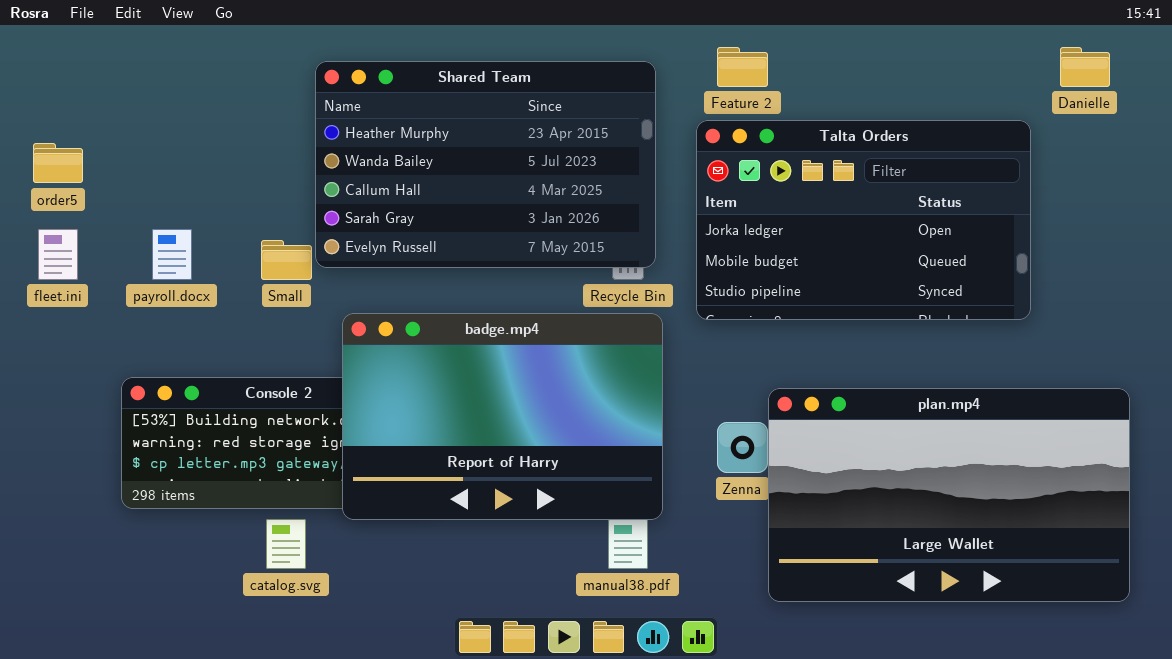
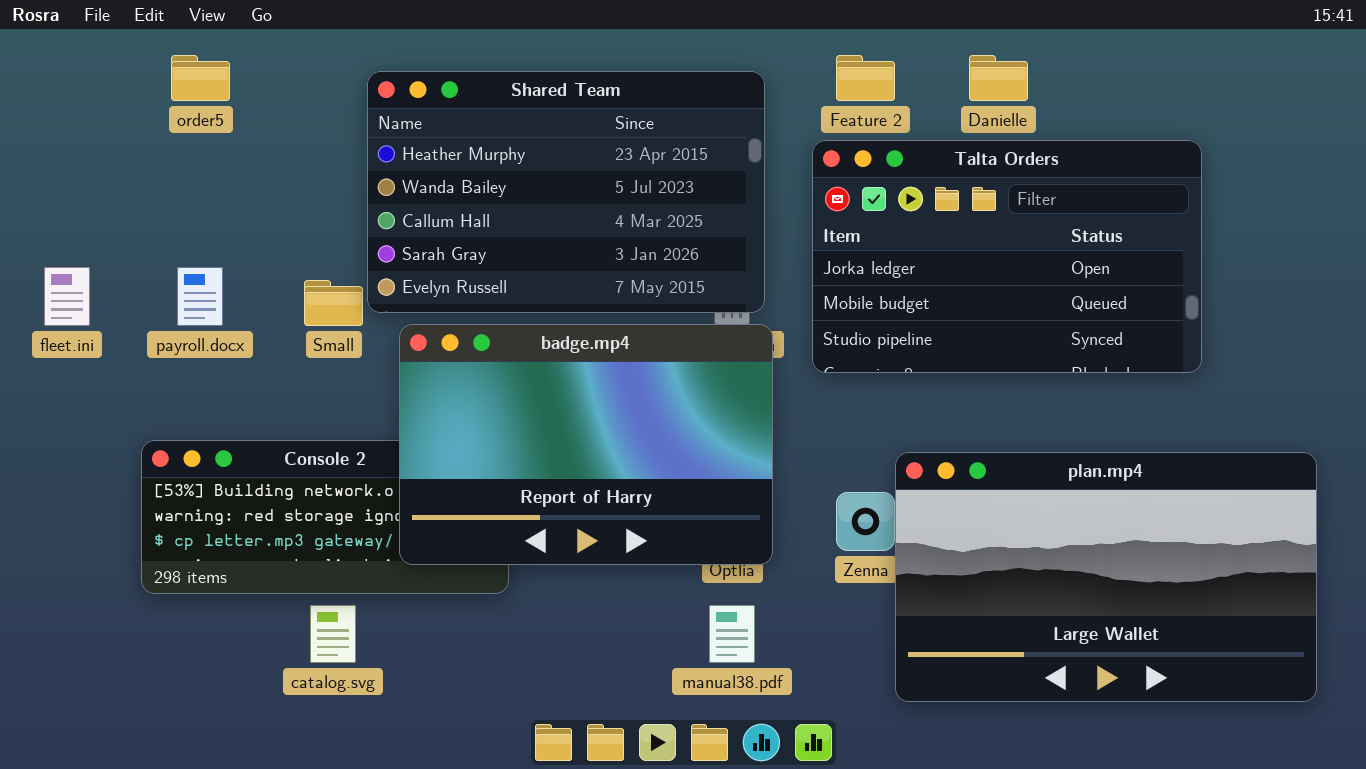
Danielle: [1060,47,1110,87] -> [969,55,1028,101], moved
order5: [33,143,83,183] -> [171,55,230,101], moved
badge.mp4: [342,313,663,520] -> [399,324,773,565], moved

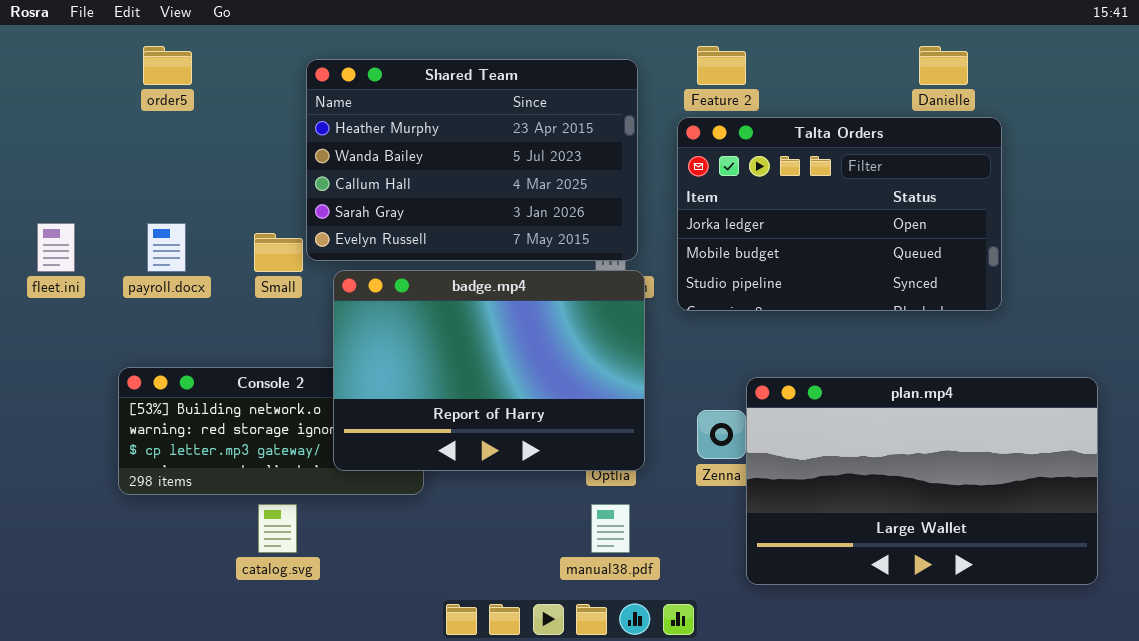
Danielle: [969,55,1028,101] -> [919,46,968,85], moved

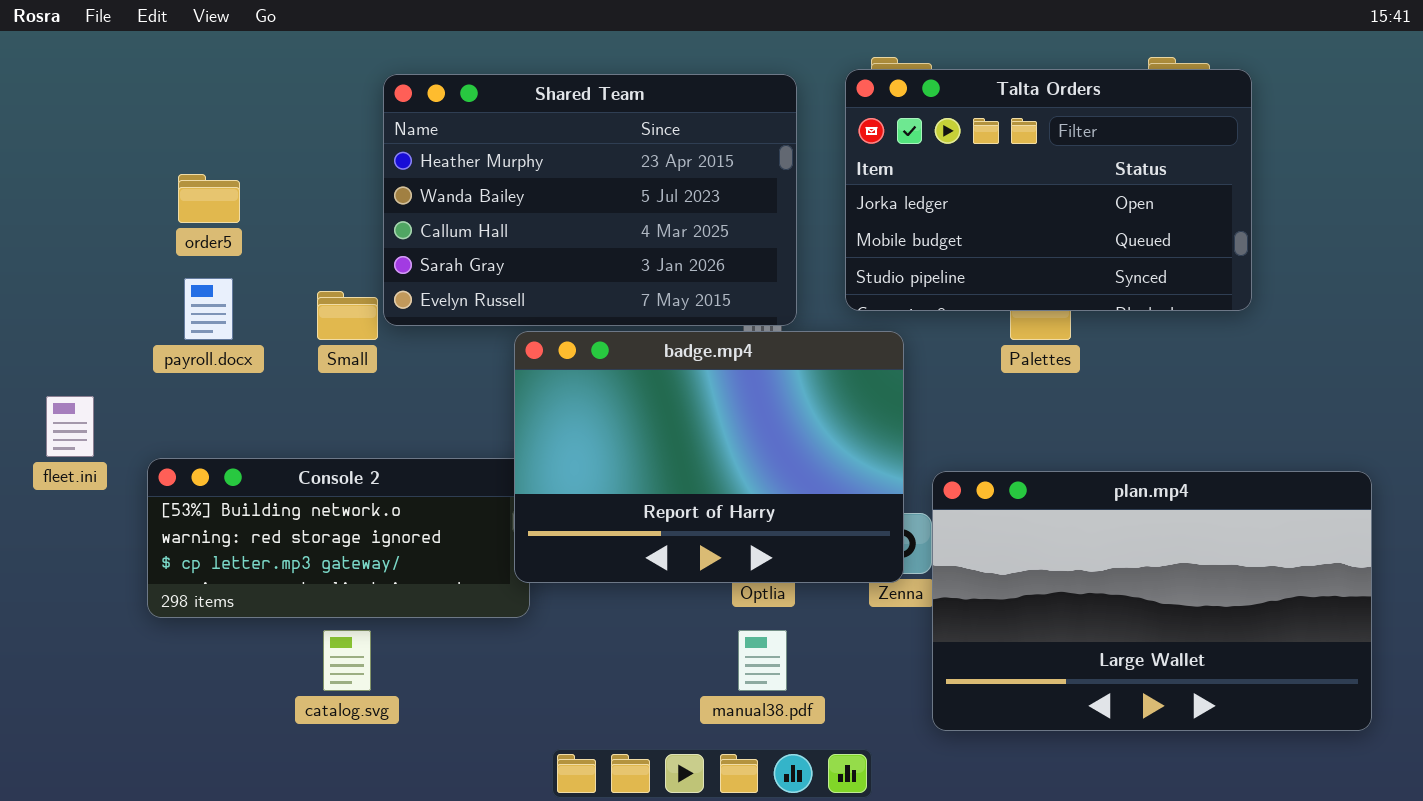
order5: [143,46,192,85] -> [178,174,240,223], moved
Talta Orders: [677,117,1002,311] -> [845,69,1252,311], moved
fleet.ini: [37,223,75,272] -> [46,396,94,457], moved
badge.mp4: [333,270,645,471] -> [514,331,904,583], moved

